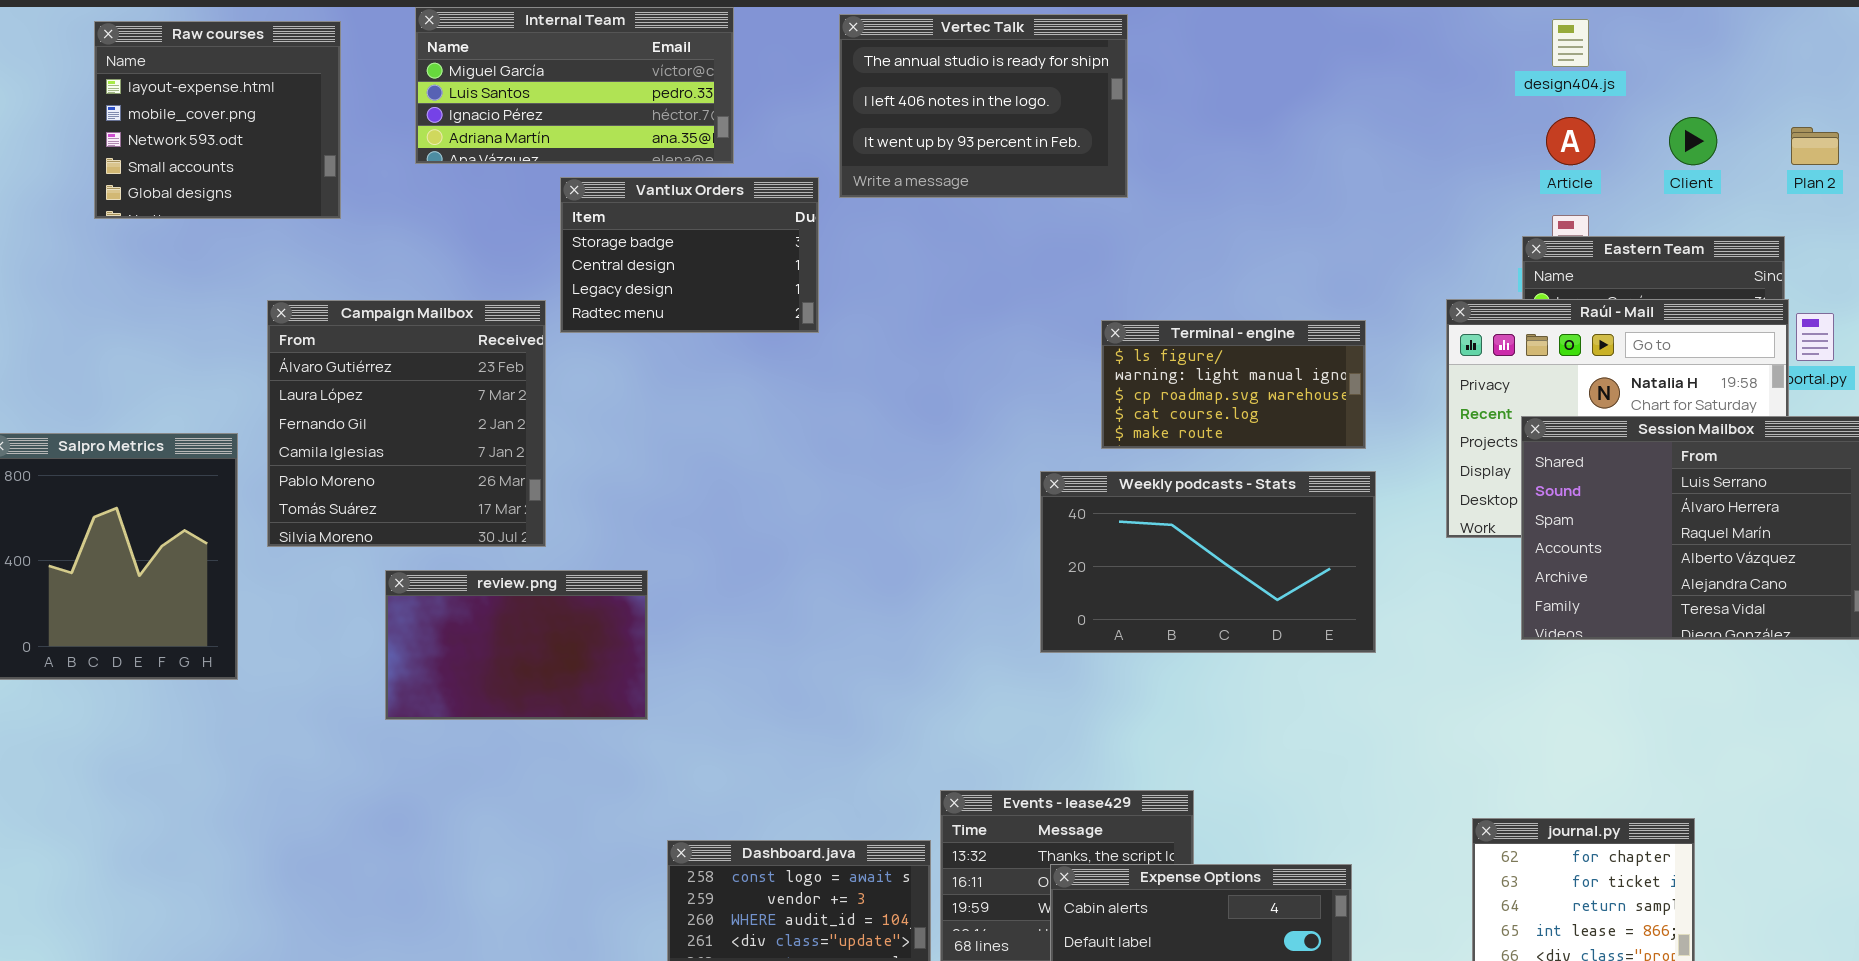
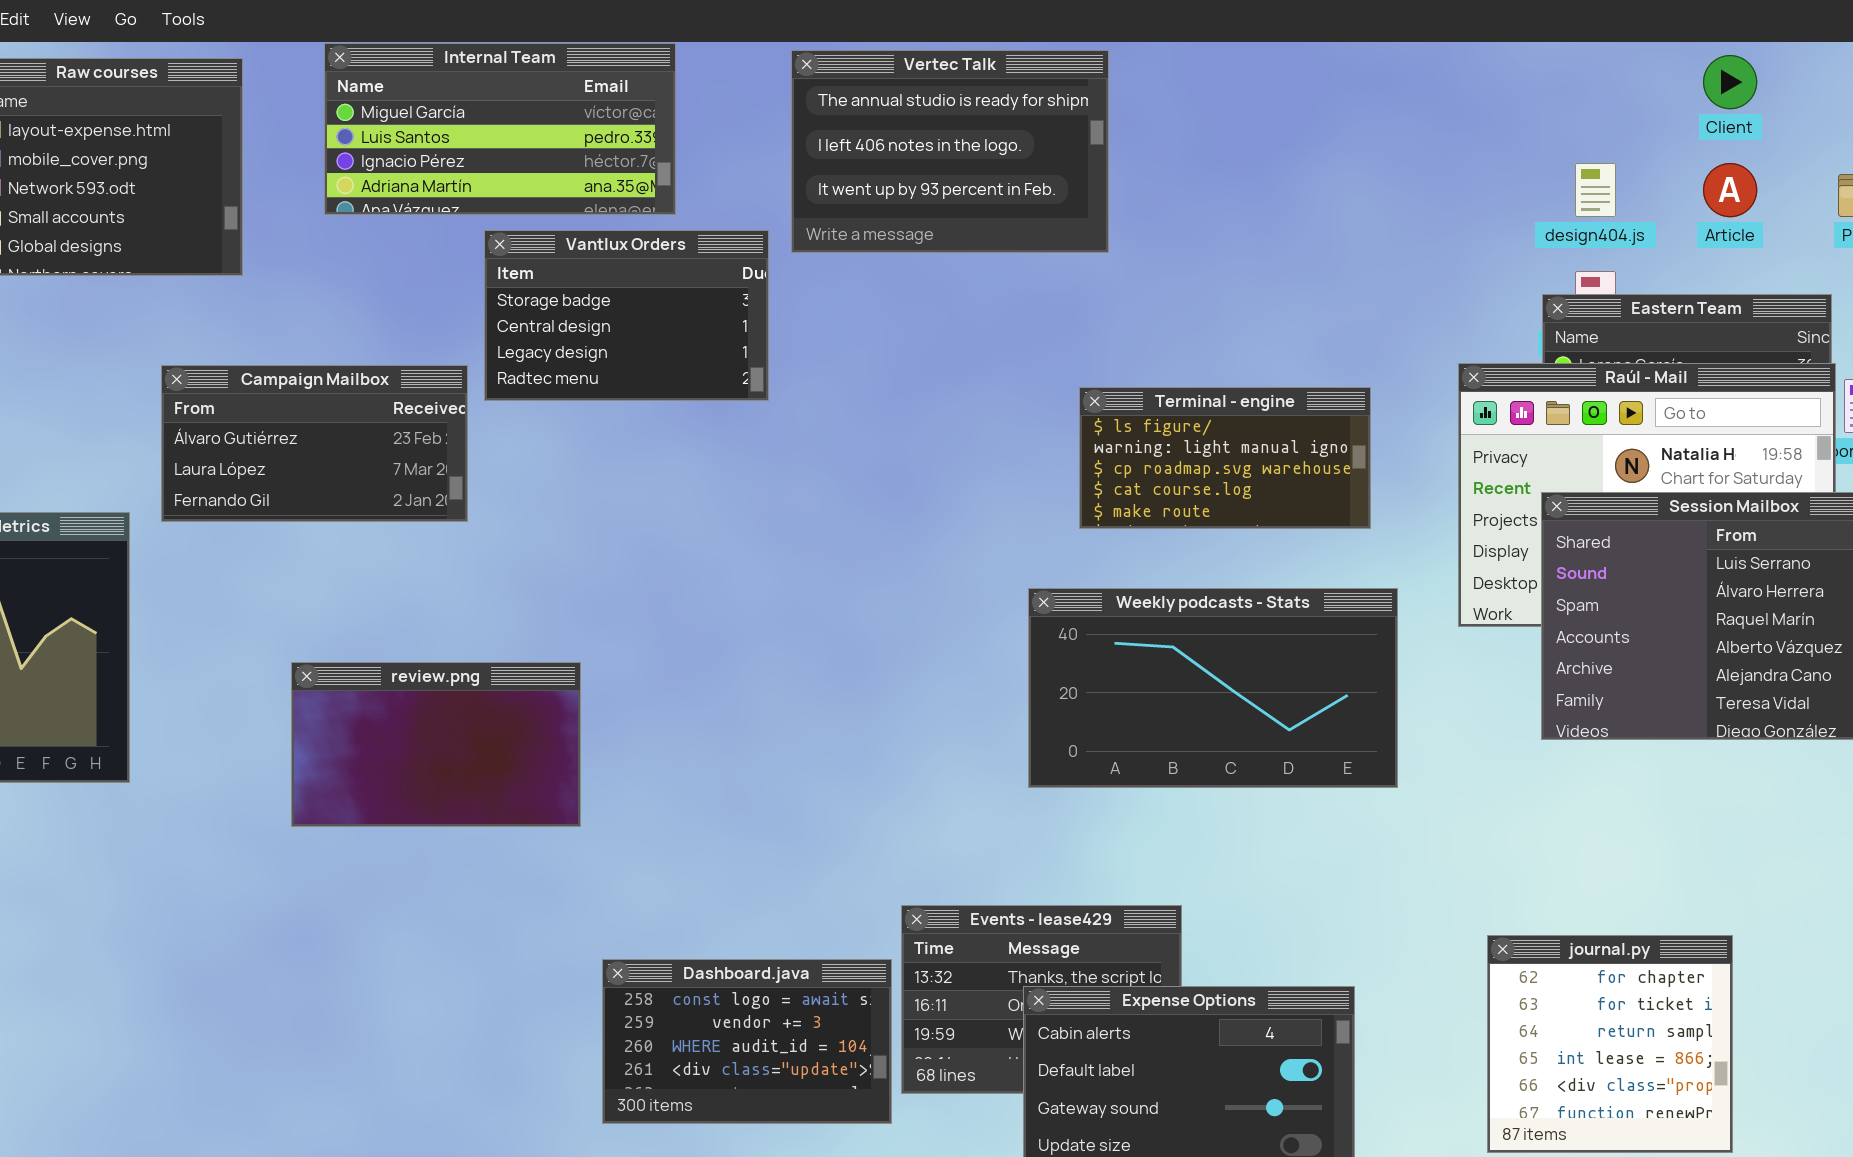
design404.js: [1552,19,1589,67] -> [1575,163,1616,217], moved
Article: [1546,117,1595,165] -> [1703,163,1757,217], moved
Client: [1669,117,1717,165] -> [1703,55,1757,109], moved
Campaign Mailbox: [267,300,546,547] -> [161,365,468,522], resized
Weekly podcasts - Stats: [1040,471,1376,653] -> [1028,588,1398,788], moved

